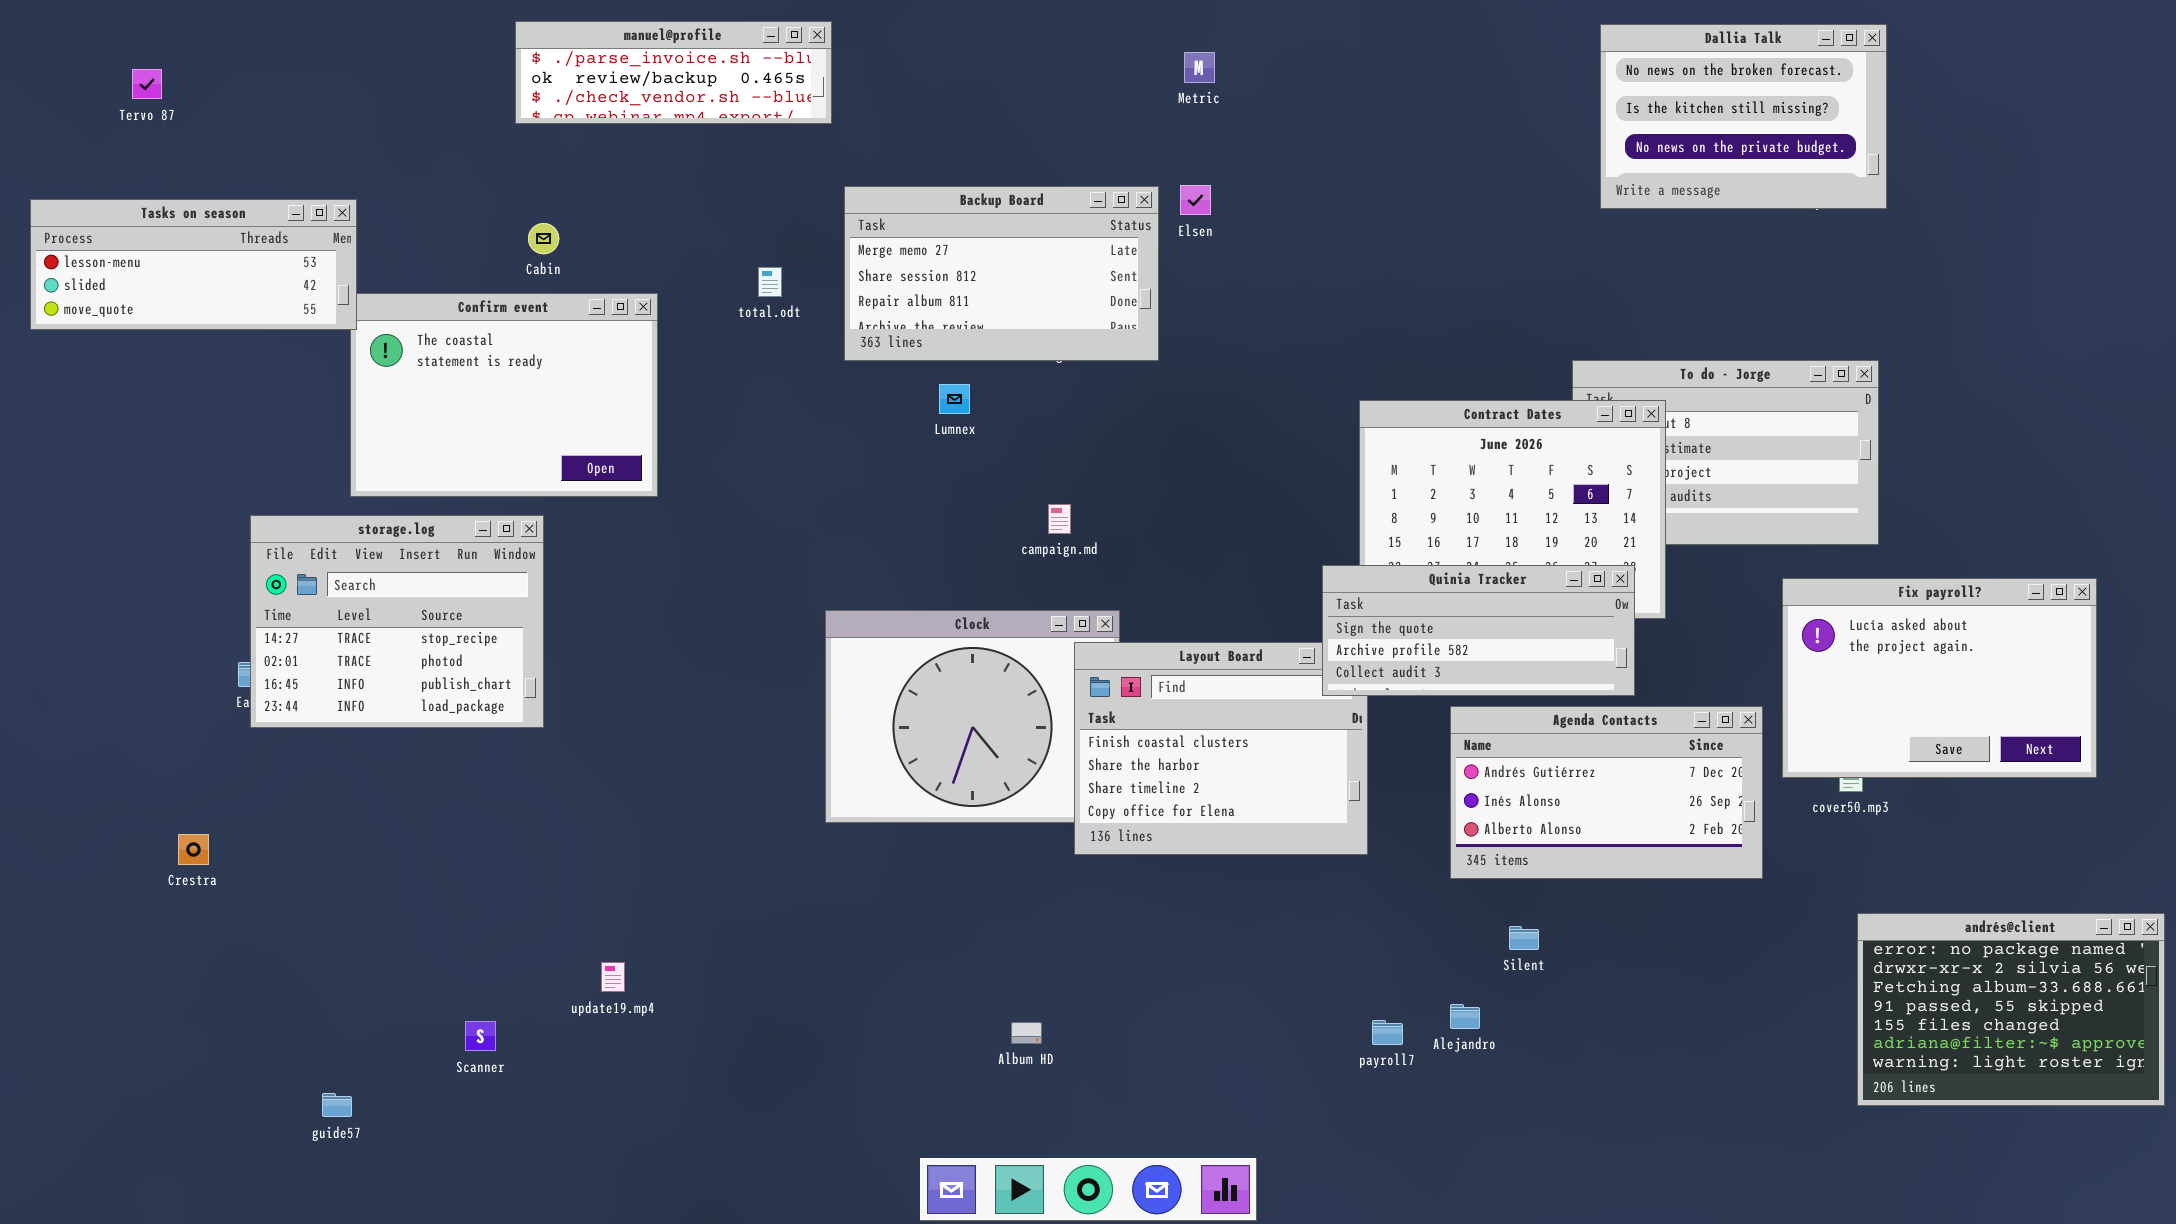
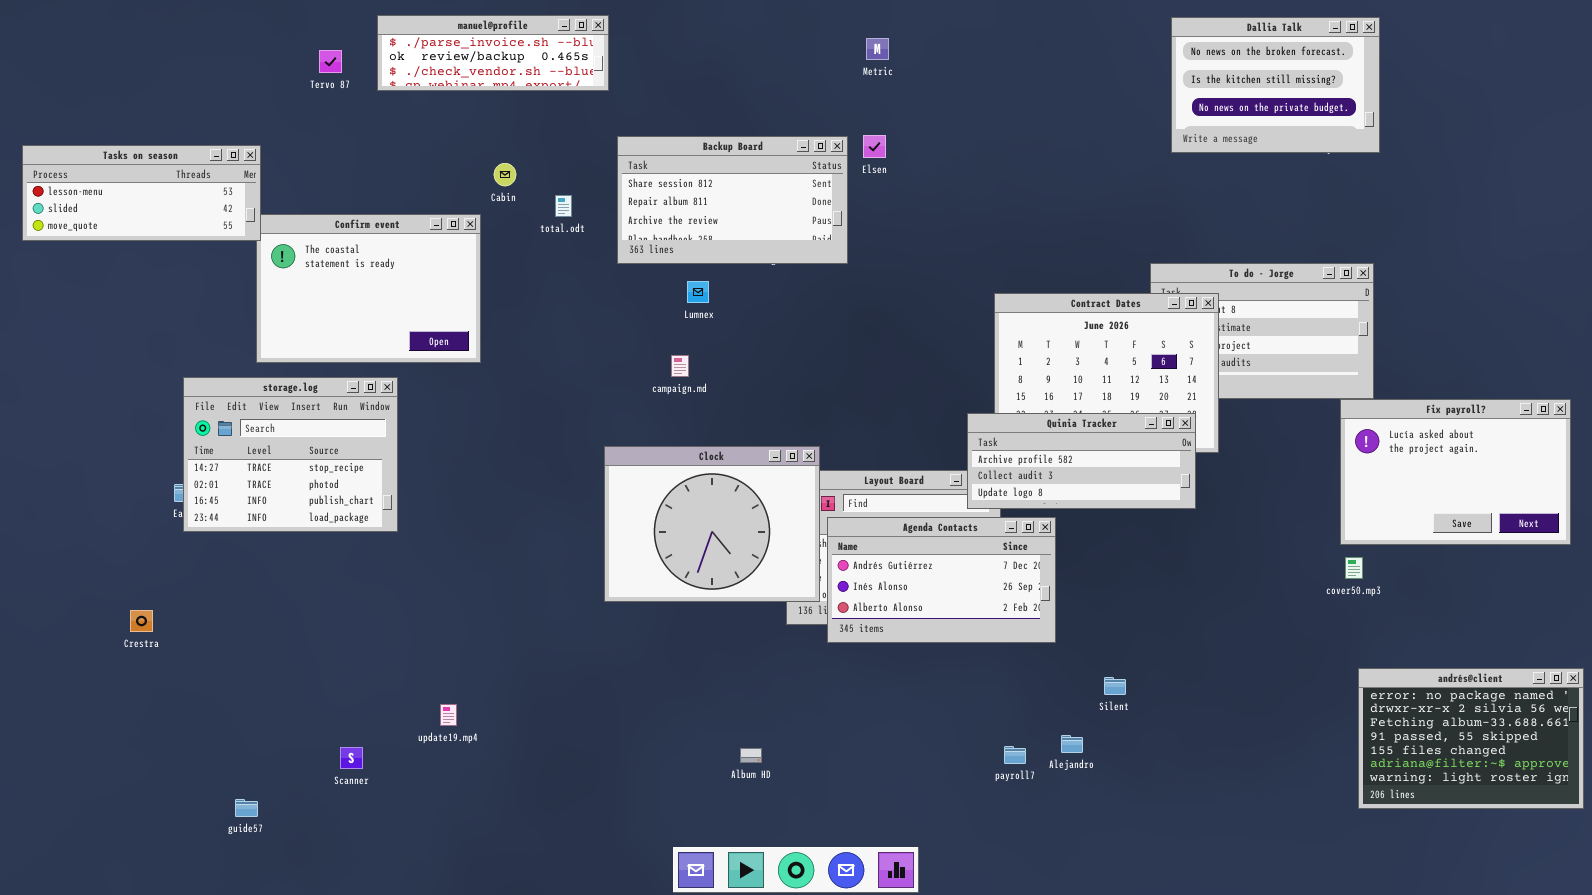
Tervo 87: [132,69,162,99] -> [319,50,342,73], moved
Backup Board: [844,186,1159,361] -> [617,136,848,264], scrolled down 1 row
Cabin: [528,223,559,254] -> [494,163,516,186], moved
campaign.md: [1048,504,1071,534] -> [671,355,689,377], moved
Quinia Tracker: [1322,565,1635,696] -> [967,413,1196,509], scrolled down 1 row
Fix payroll?: [1782,578,2097,778] -> [1340,399,1571,545], moved
Clock: [825,610,1120,823] -> [604,446,820,602], raised
Agenda Contacts: [1450,706,1763,879] -> [827,517,1056,643], moved

